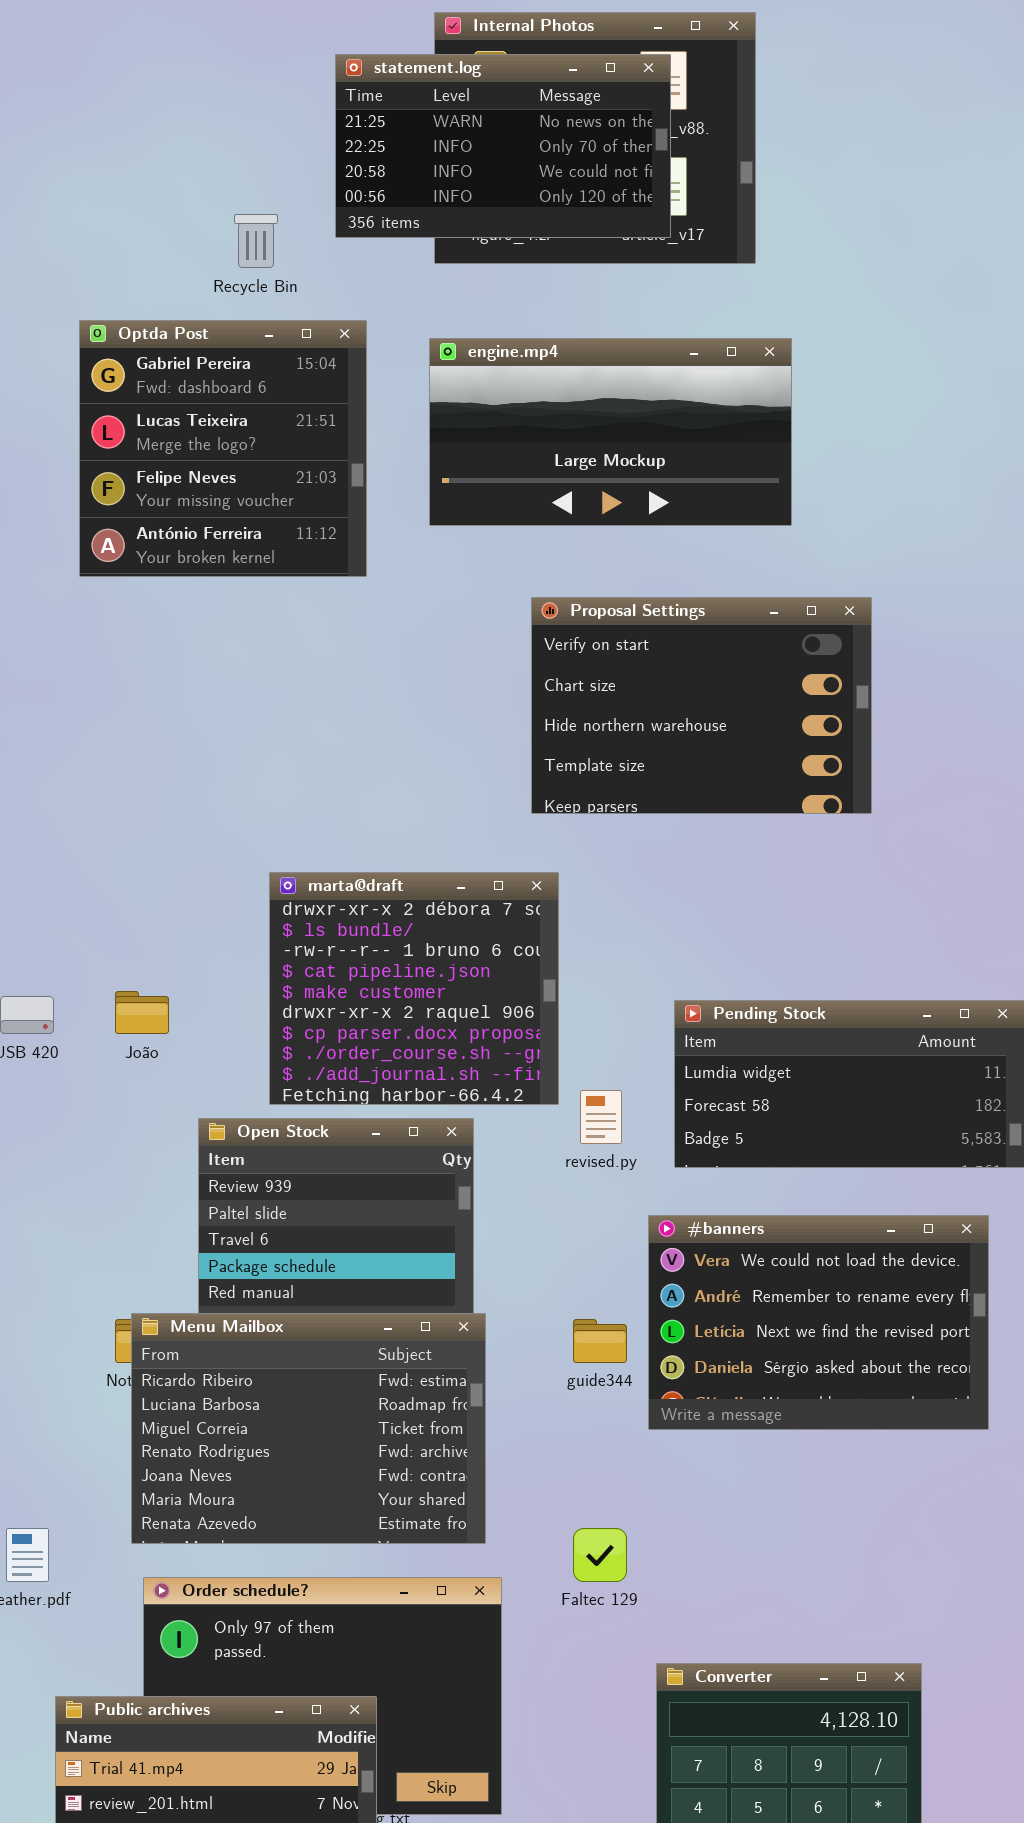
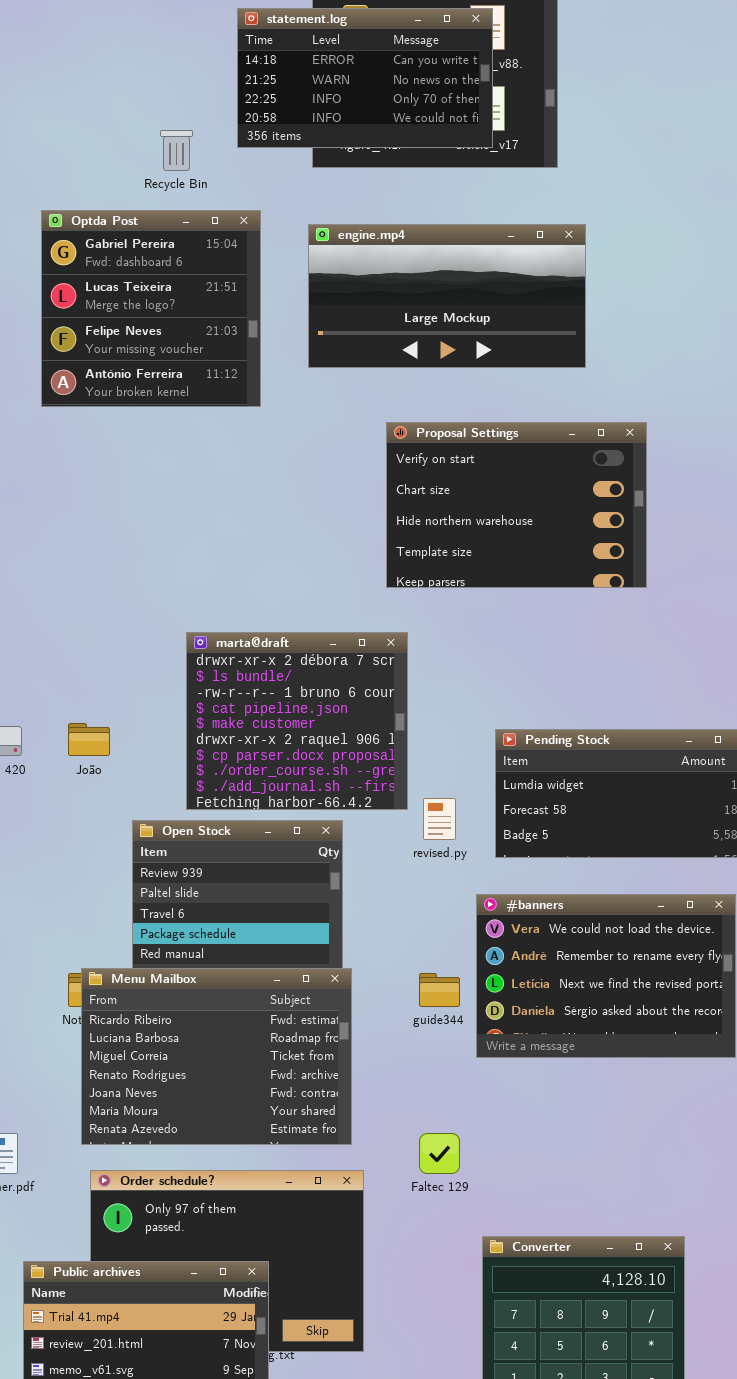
statement.log: [335,54,671,238] -> [237,8,493,148], scrolled up 1 row

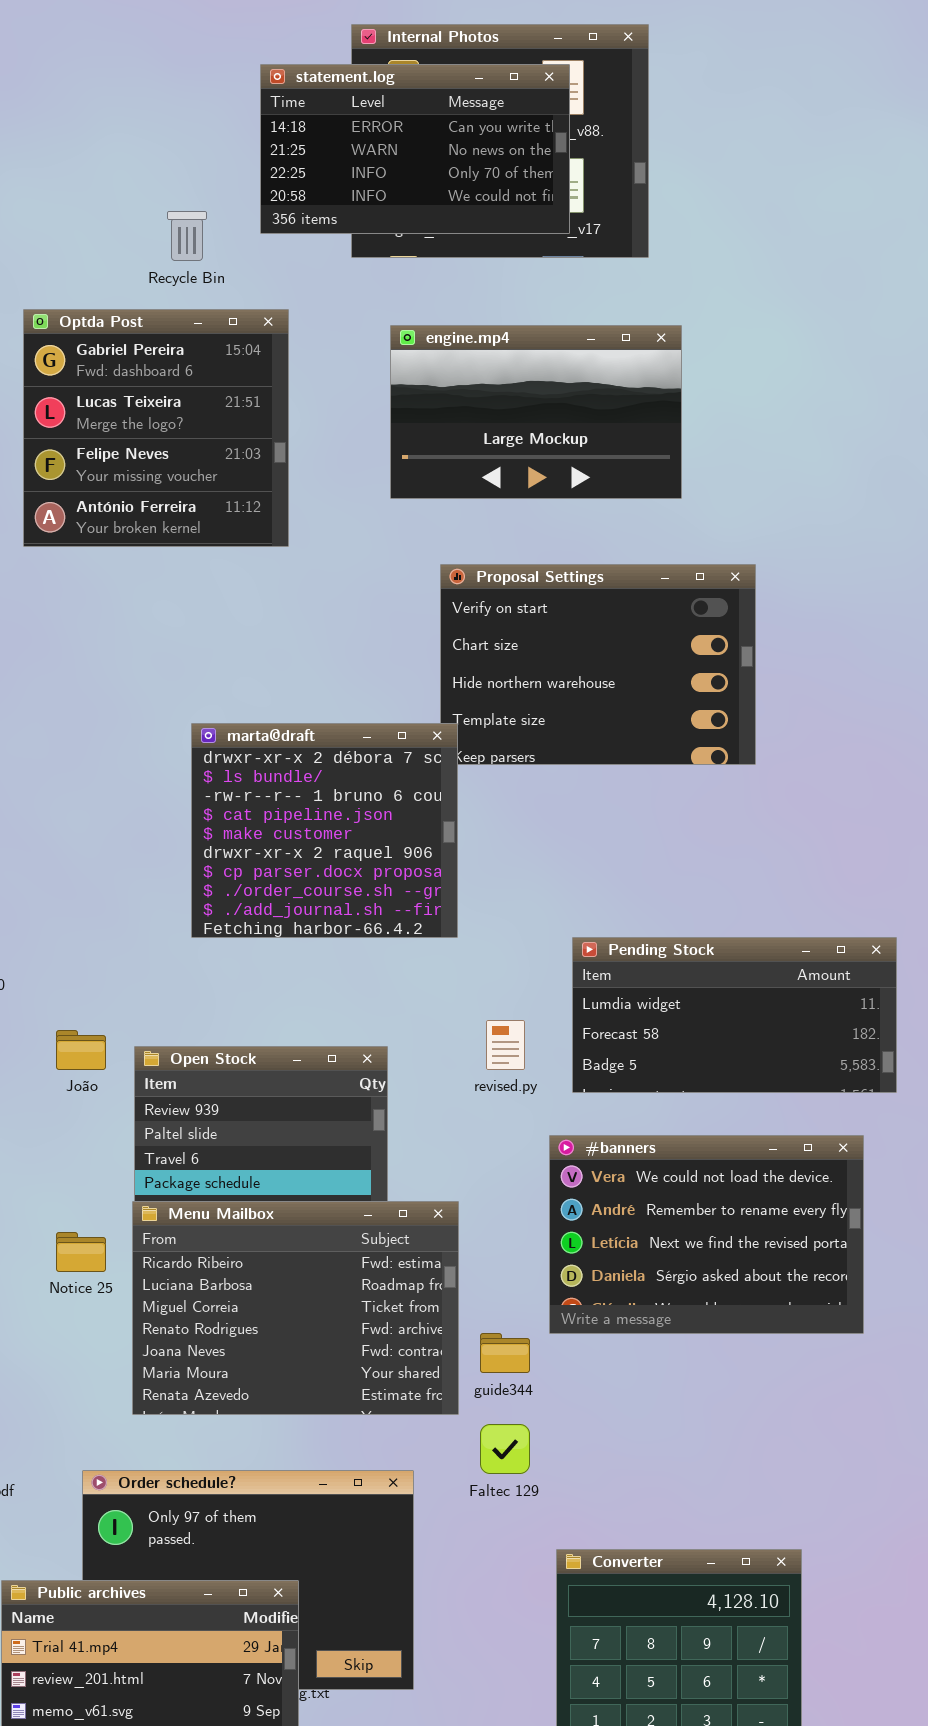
engine.mp4: [308,224,586,368] -> [390,325,682,499], resized
marta@draft: [186,632,408,810] -> [191,723,458,938], moved
João: [68,723,110,756] -> [56,1030,106,1070], moved
Menu Mailbox: [81,968,352,1145] -> [132,1201,459,1415], moved
guide344: [419,973,460,1007] -> [480,1333,530,1373], moved

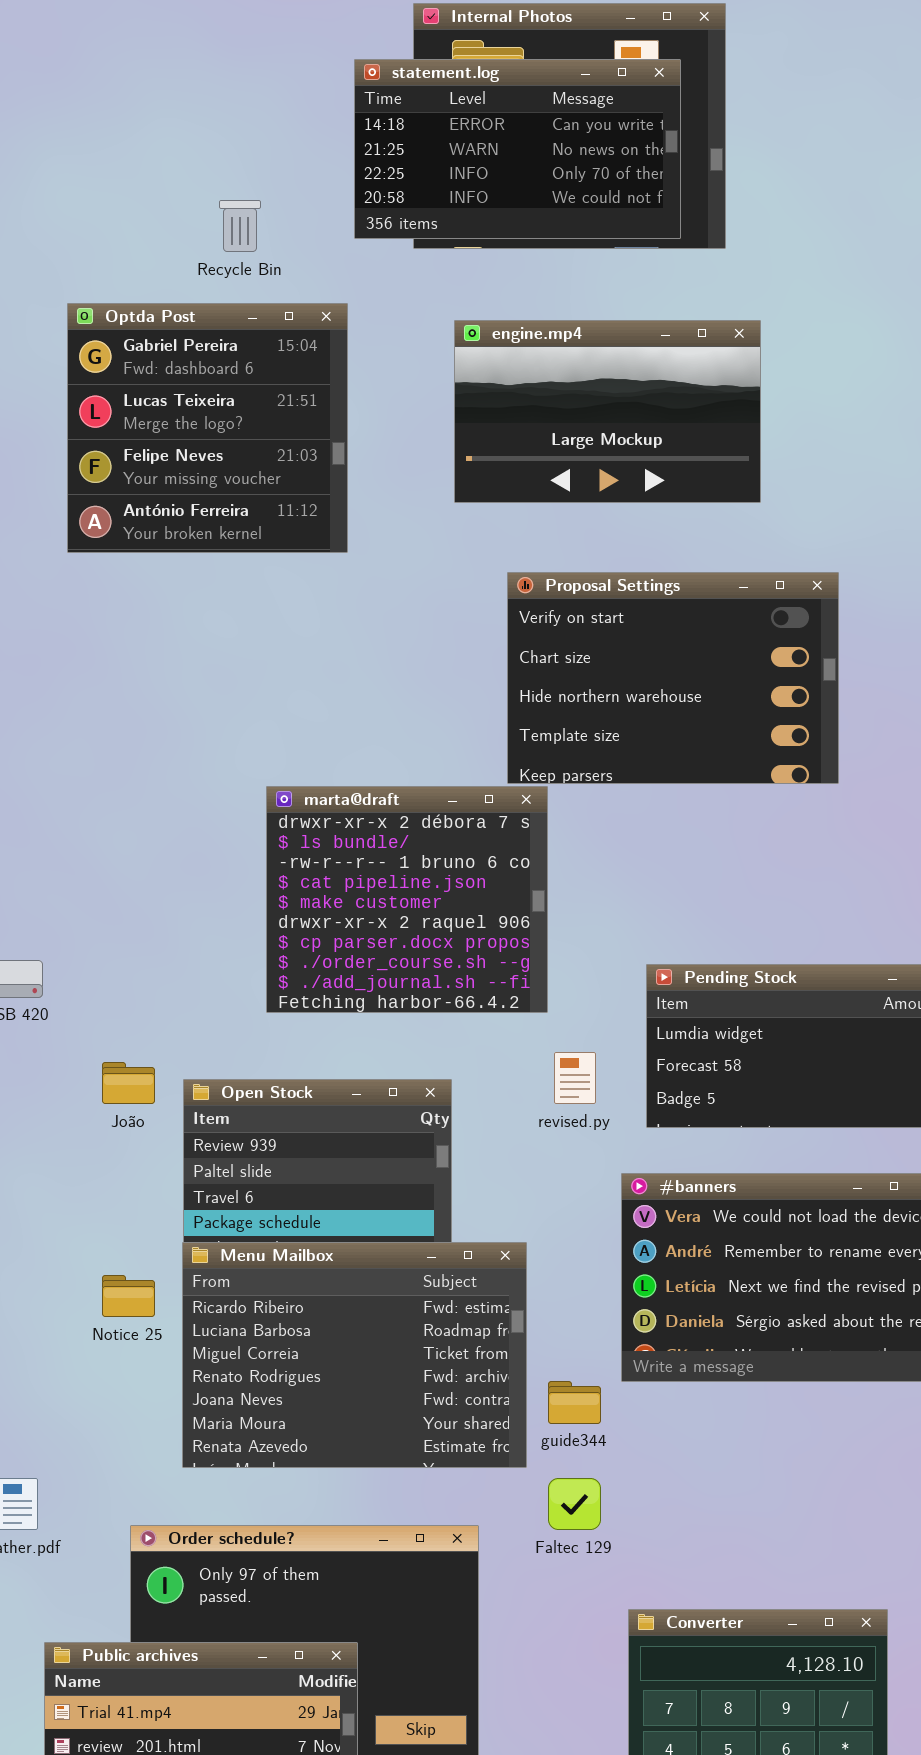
statement.log: [260,64,570,234] -> [354,59,681,239], moved
marta@draft: [191,723,458,938] -> [266,786,548,1013], moved

